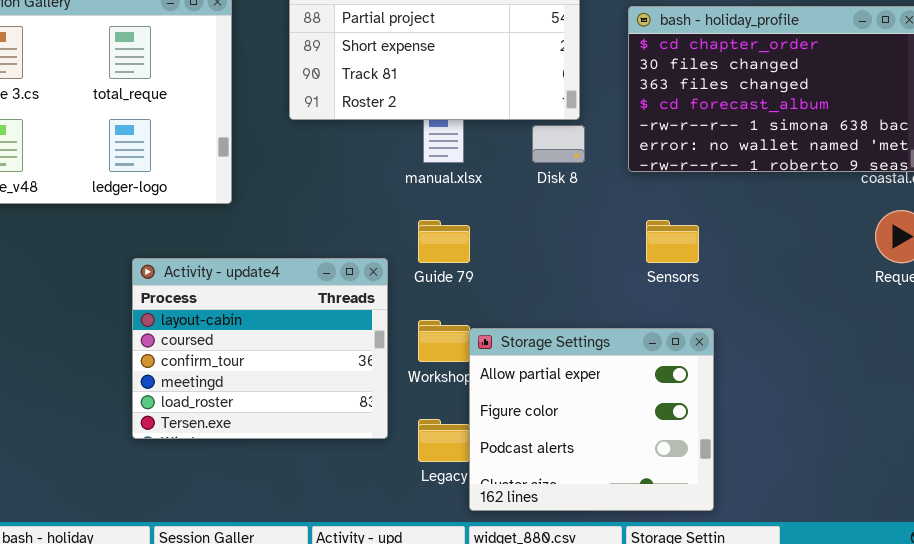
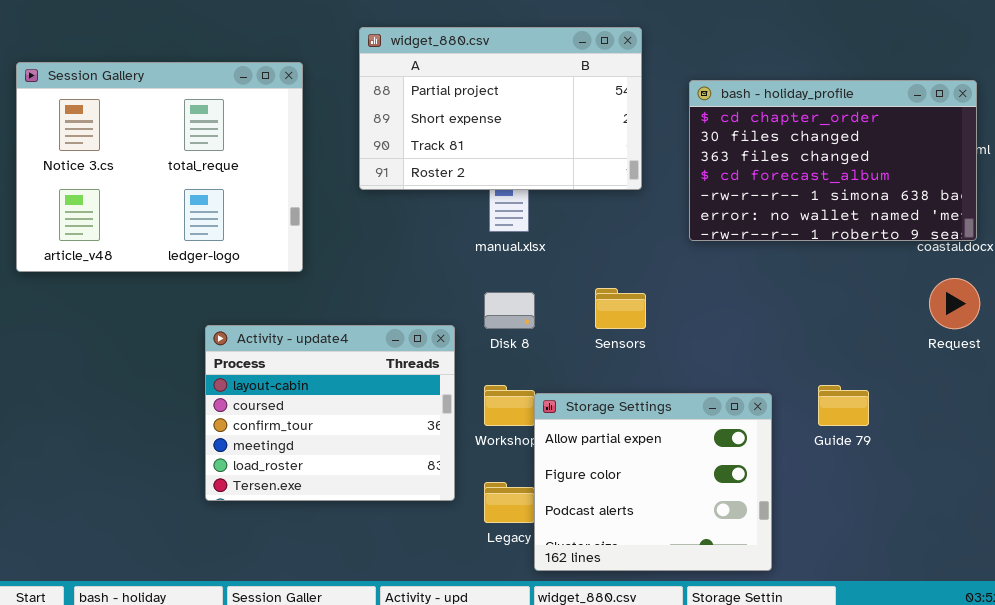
Disk 8: [532,125,585,163] -> [484,292,535,329], moved
Guide 79: [418,220,470,263] -> [818,385,869,426], moved
Sensors: [646,220,699,263] -> [595,288,646,329], moved

